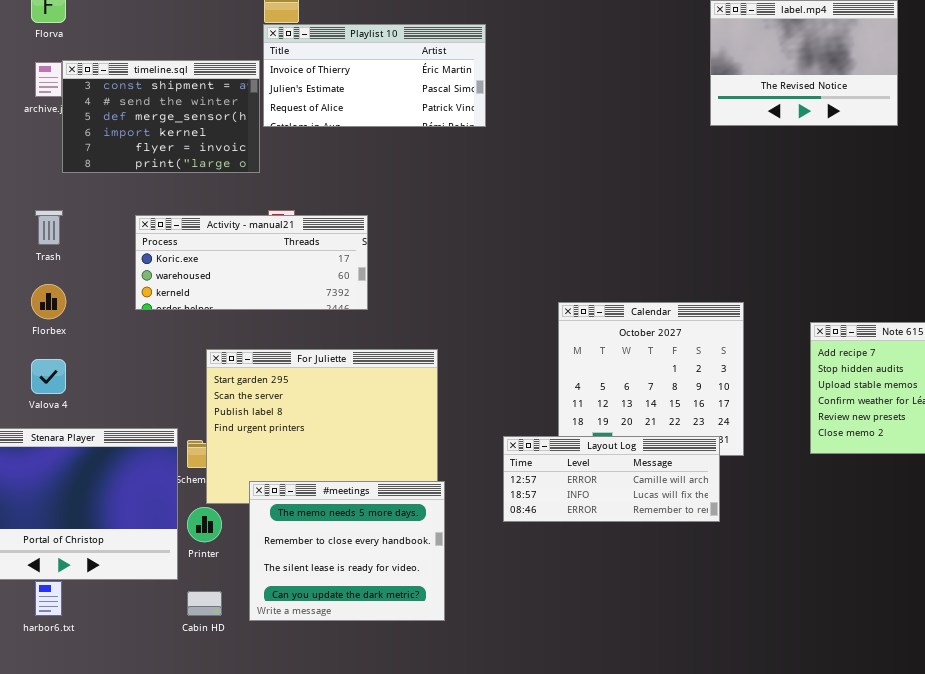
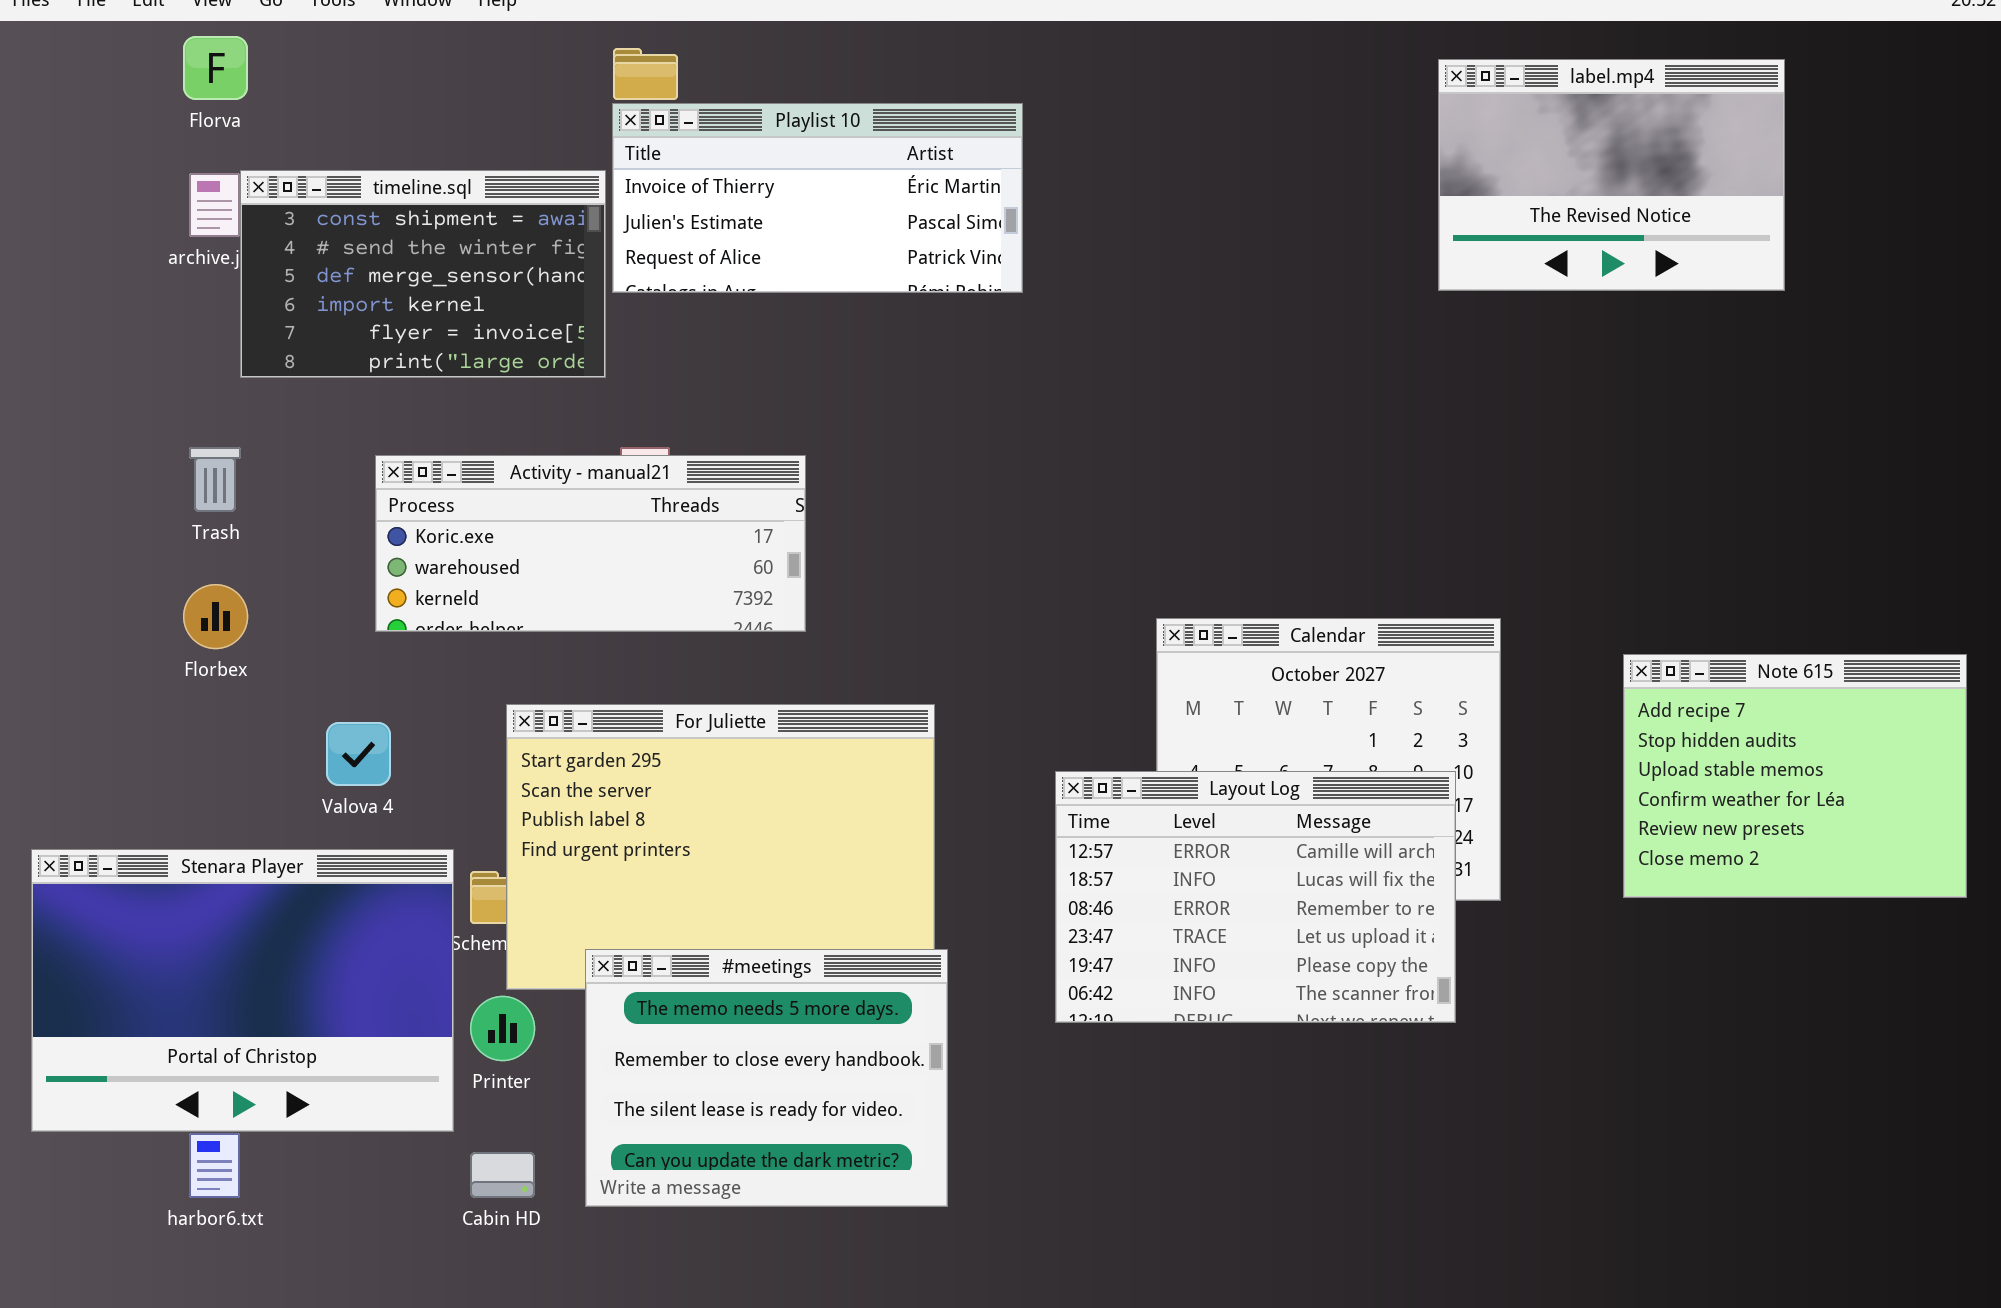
Valova 4: [31,359,66,394] -> [326,722,391,786], moved
Layout Log: [503,436,720,522] -> [1055,771,1456,1023], resized

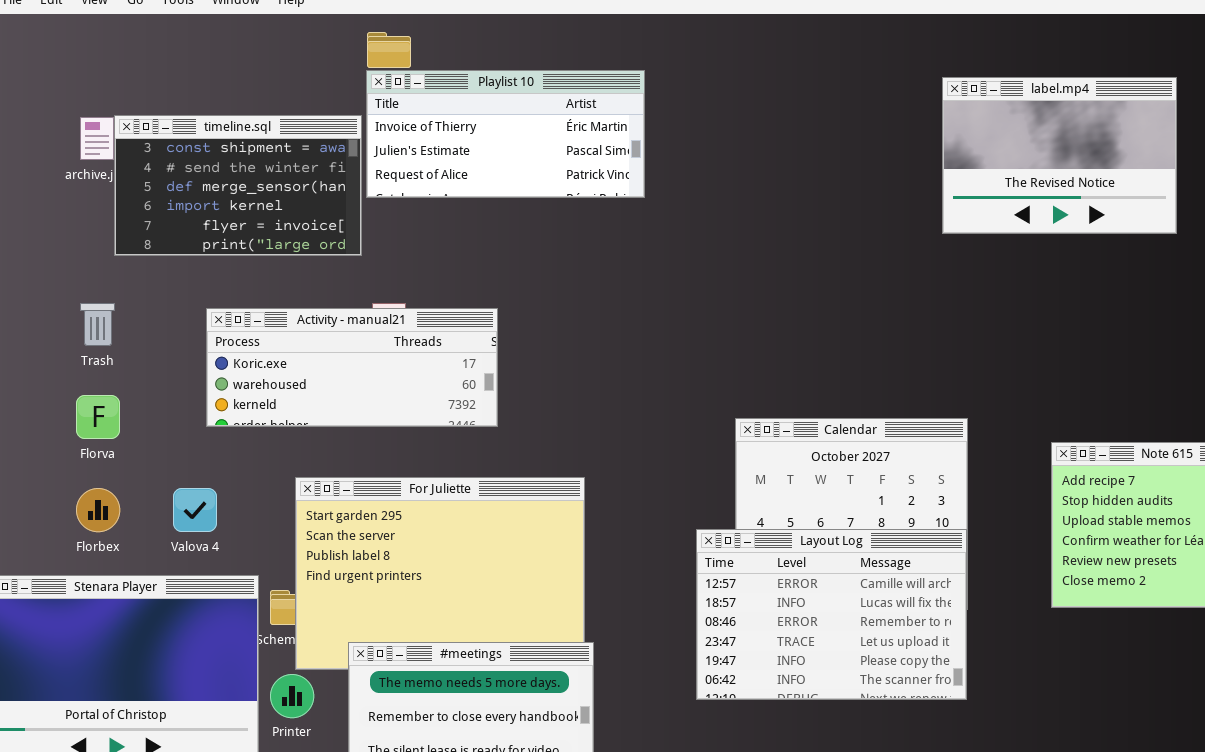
Florva: [183,36,248,100] -> [76,395,120,439], moved
label.mp4: [1438,59,1785,291] -> [942,77,1177,234], moved
Florbex: [183,584,248,649] -> [76,488,120,532], moved
Layout Log: [1055,771,1456,1023] -> [696,529,967,700], moved

